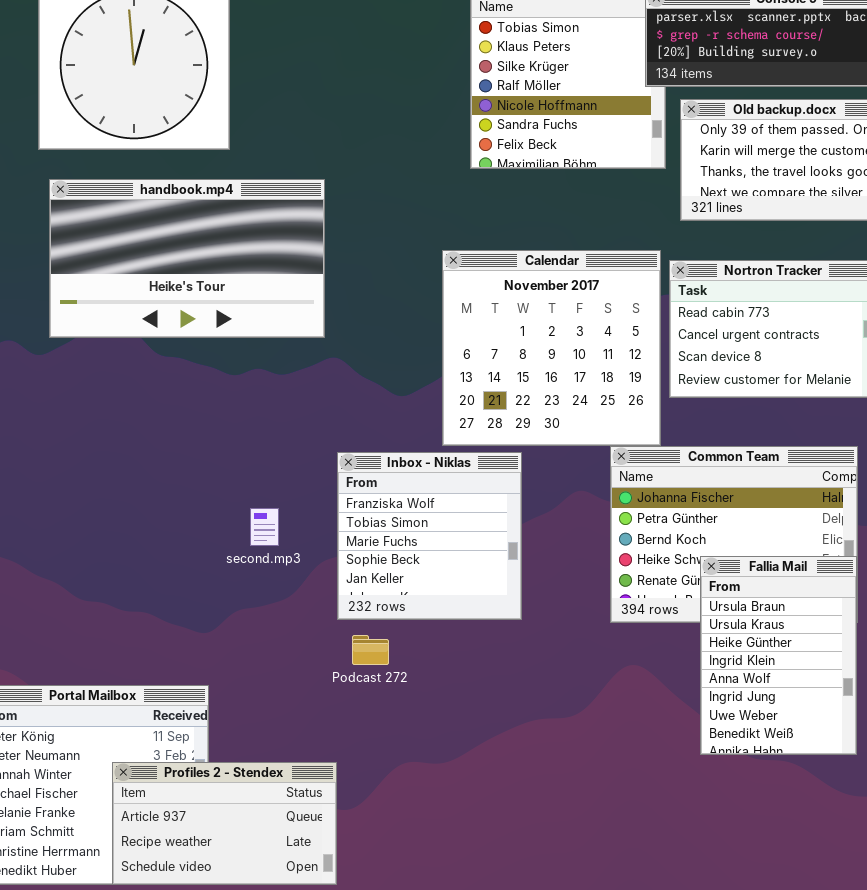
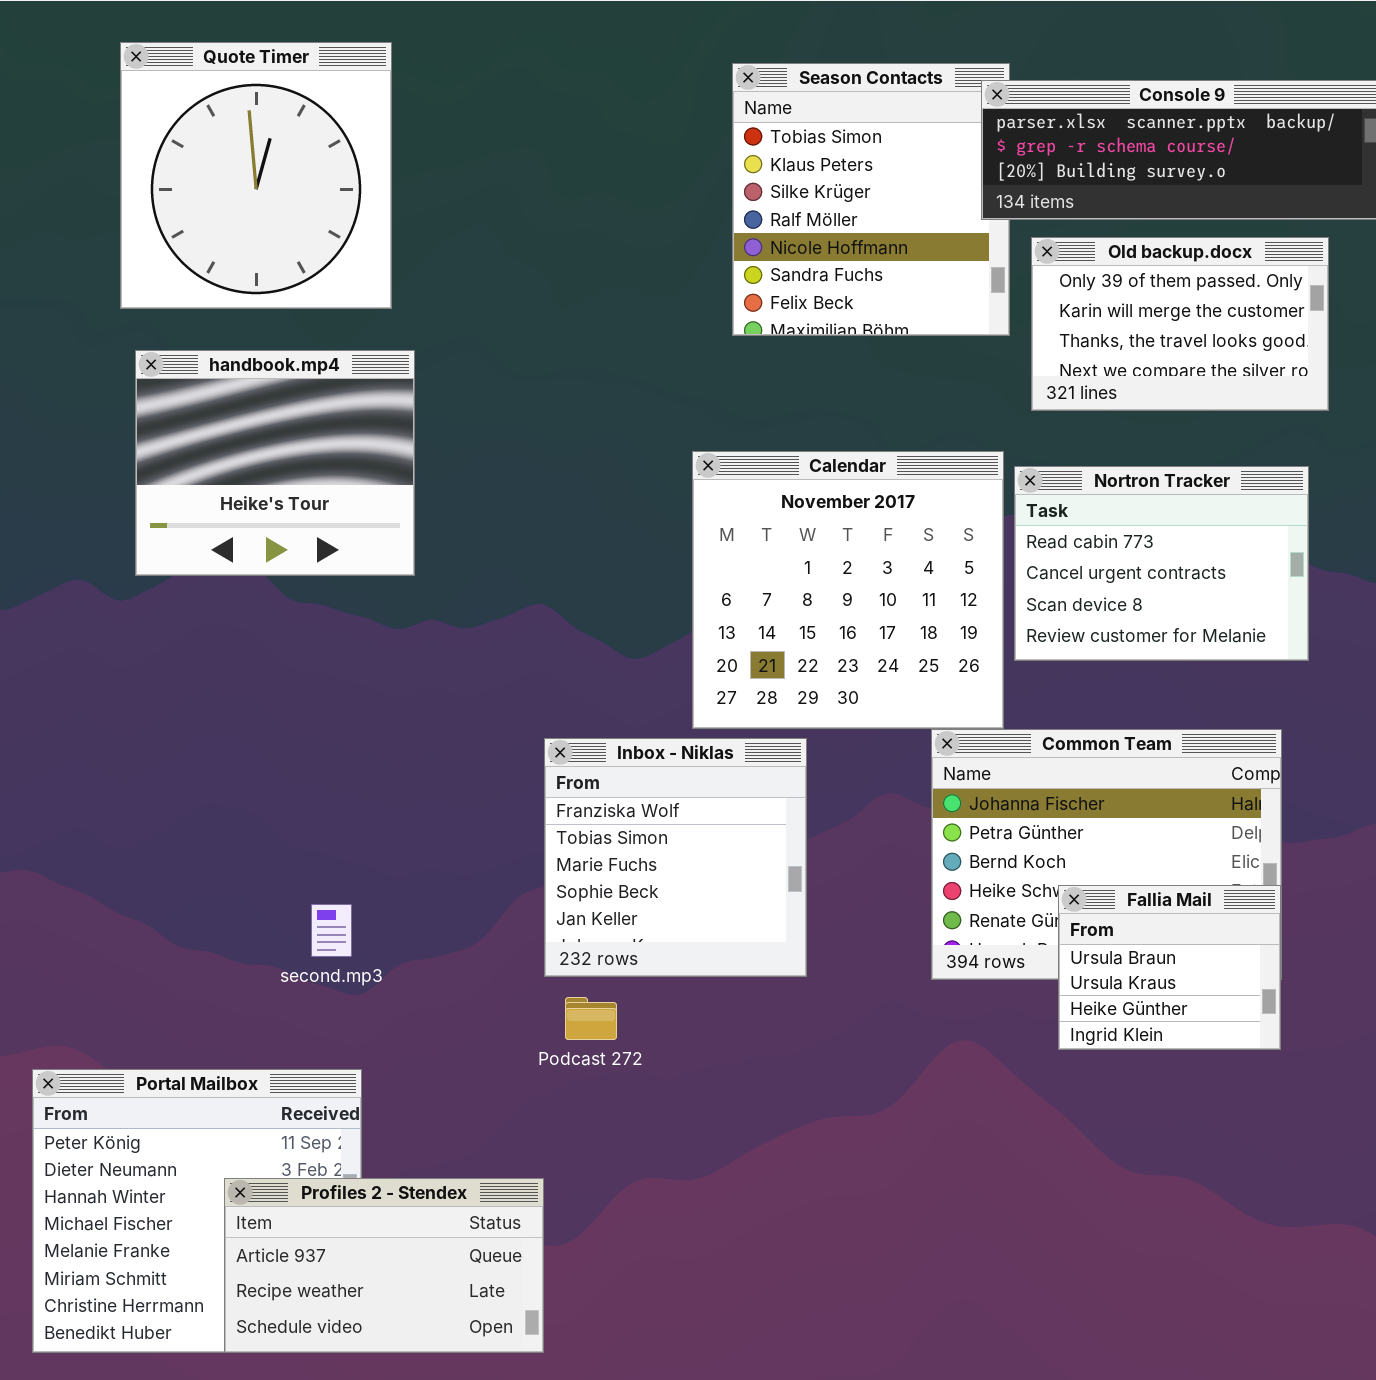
handbook.mp4: [49,179,325,338] -> [135,350,415,576], resized
second.mp3: [250,508,279,546] -> [311,904,352,957], moved
Fallia Mail: [700,556,857,755] -> [1058,885,1281,1050], resized

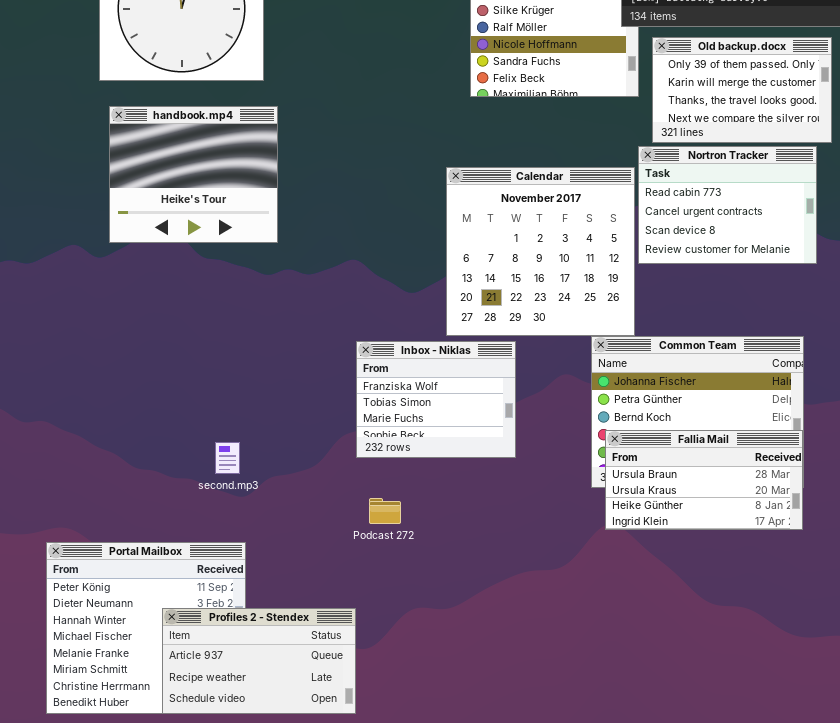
Nortron Tracker: [1014,466,1309,661] -> [638,146,817,264], moved
Inbox - Niklas: [544,738,807,977] -> [356,341,516,458], resized
Fallia Mail: [1058,885,1281,1050] -> [605,430,803,530], resized

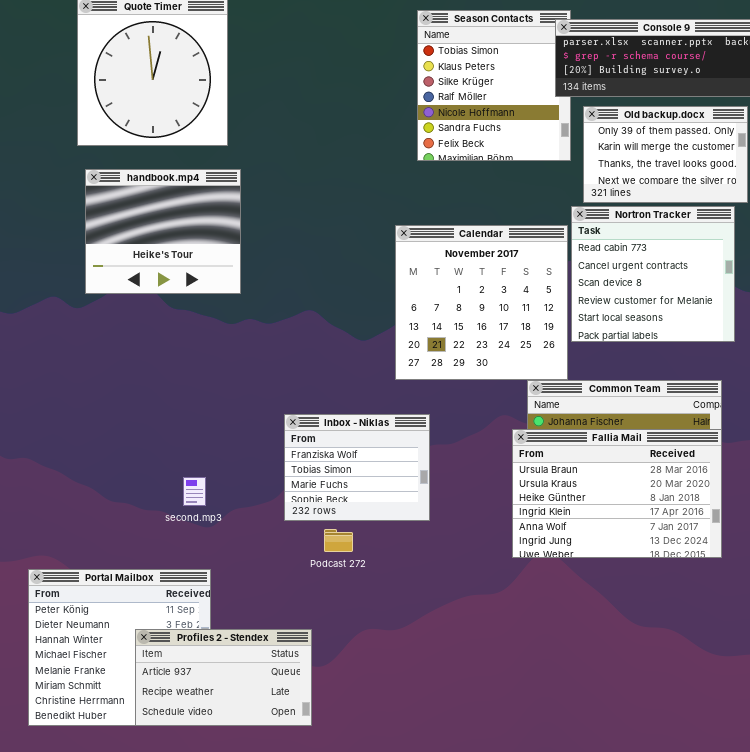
Nortron Tracker: [638,146,817,264] -> [571,206,735,342], resized
Inbox - Niklas: [356,341,516,458] -> [284,414,430,521], moved
Fallia Mail: [605,430,803,530] -> [512,429,722,558], resized

